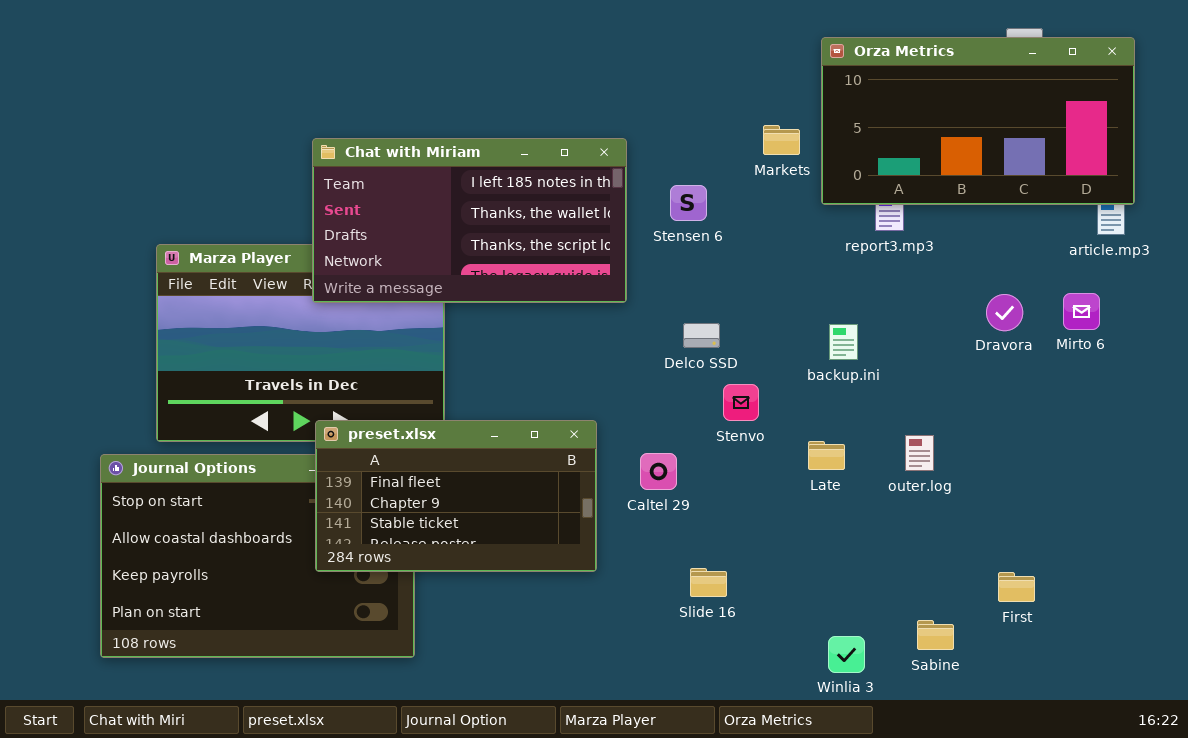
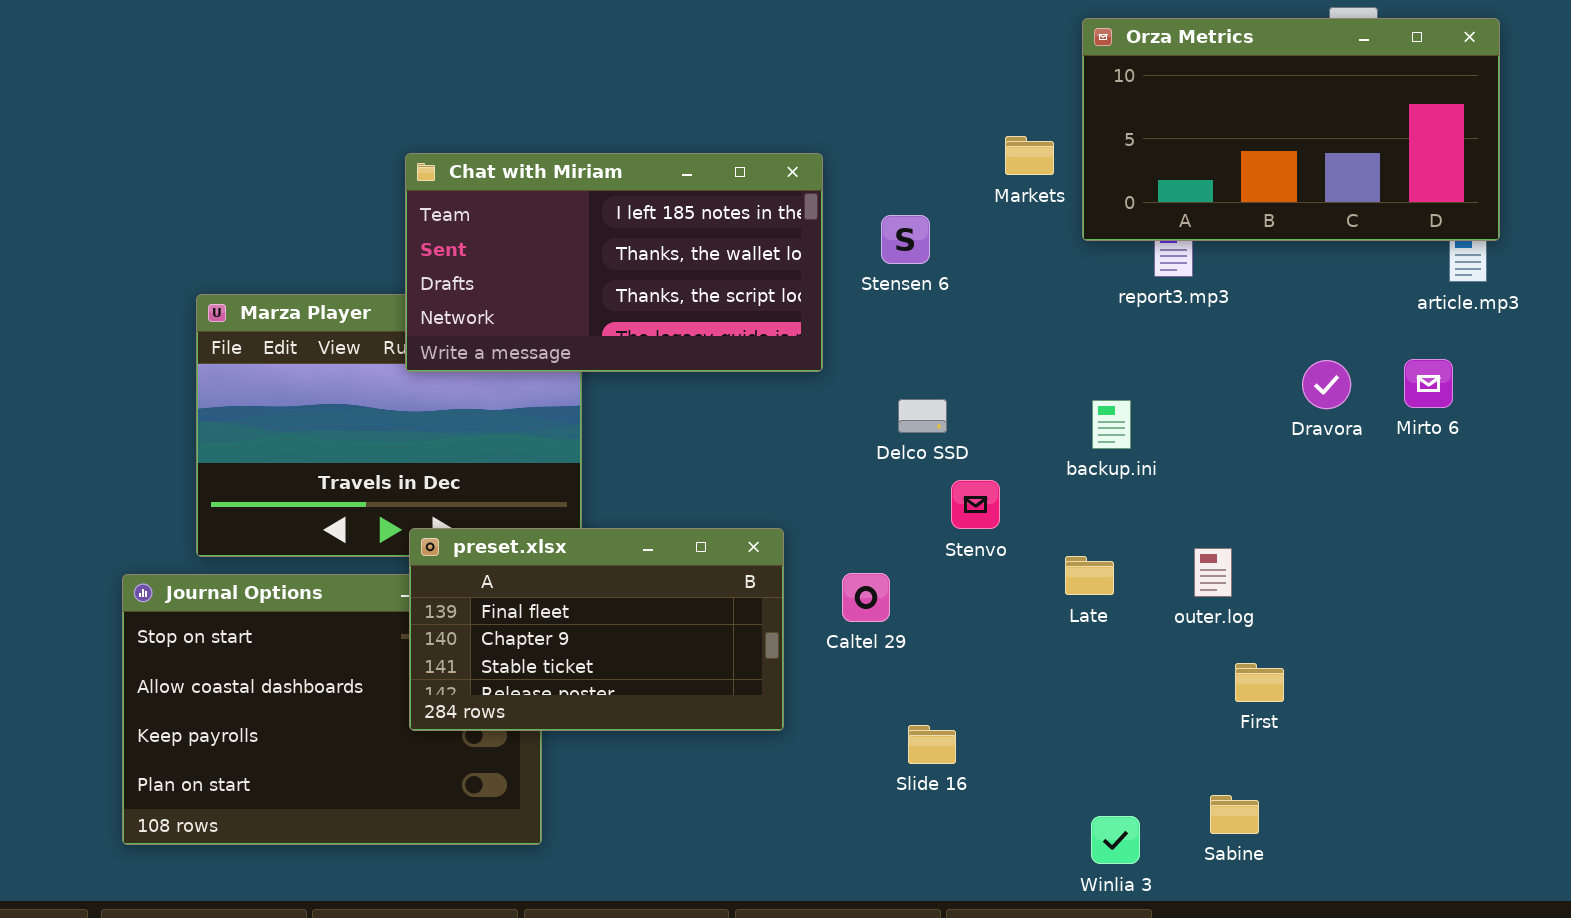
First: [998,572,1035,602] -> [1235,663,1284,702], moved

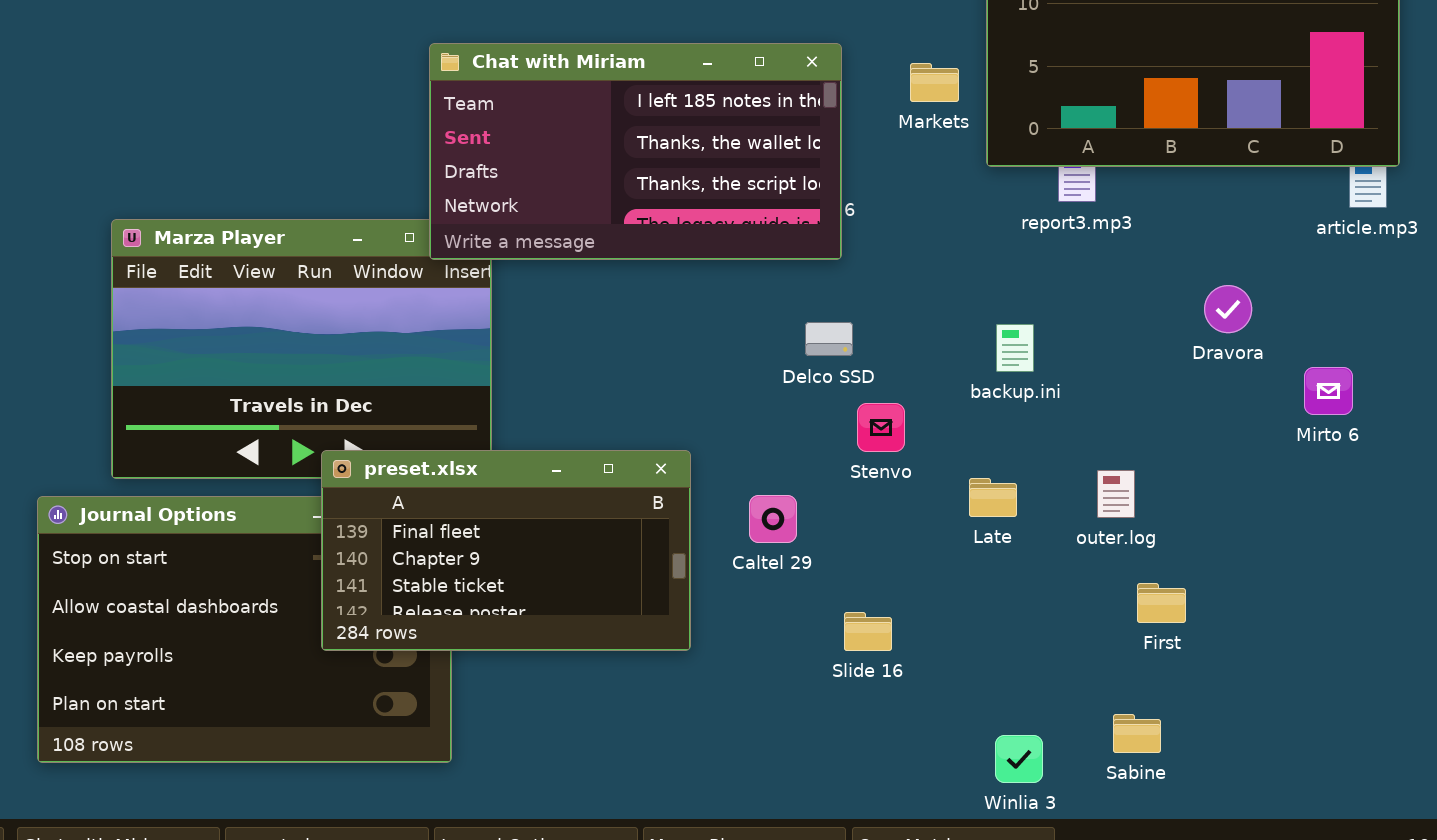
Chat with Miriam: [405,153,823,372] -> [429,43,842,260], moved
Mirto 6: [1404,359,1453,408] -> [1304,367,1353,415], moved
Slide 16: [908,725,956,764] -> [844,612,892,651], moved

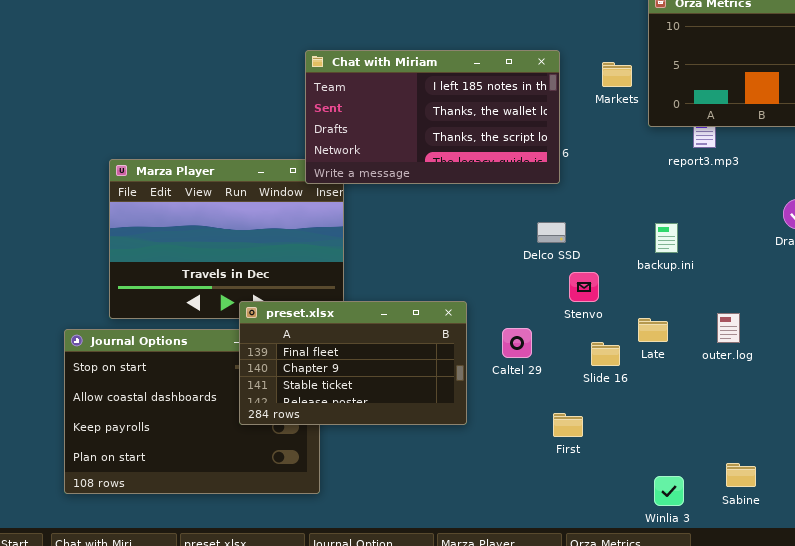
First: [1137,583,1186,623] -> [553,413,583,437], moved
Slide 16: [844,612,892,651] -> [591,342,620,366], moved

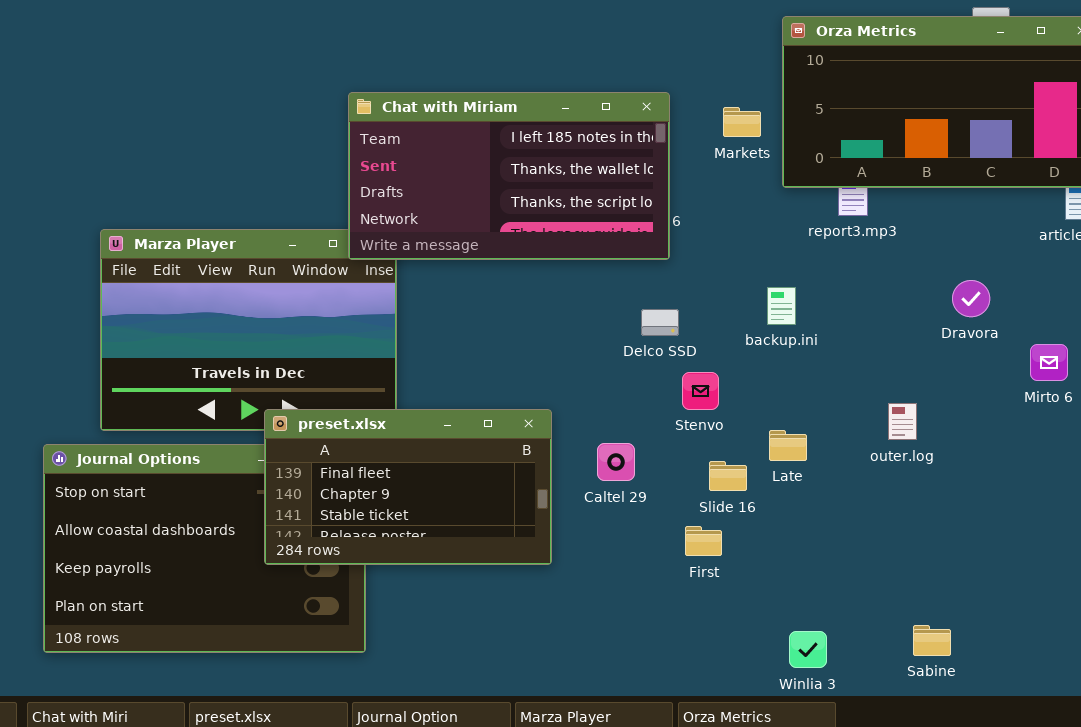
backup.ini: [655,223,678,253] -> [767,287,796,325], moved
outer.log: [717,313,740,343] -> [888,403,917,440], moved
First: [553,413,583,437] -> [685,526,722,556], moved
Sabine: [726,463,756,487] -> [913,625,951,656], moved

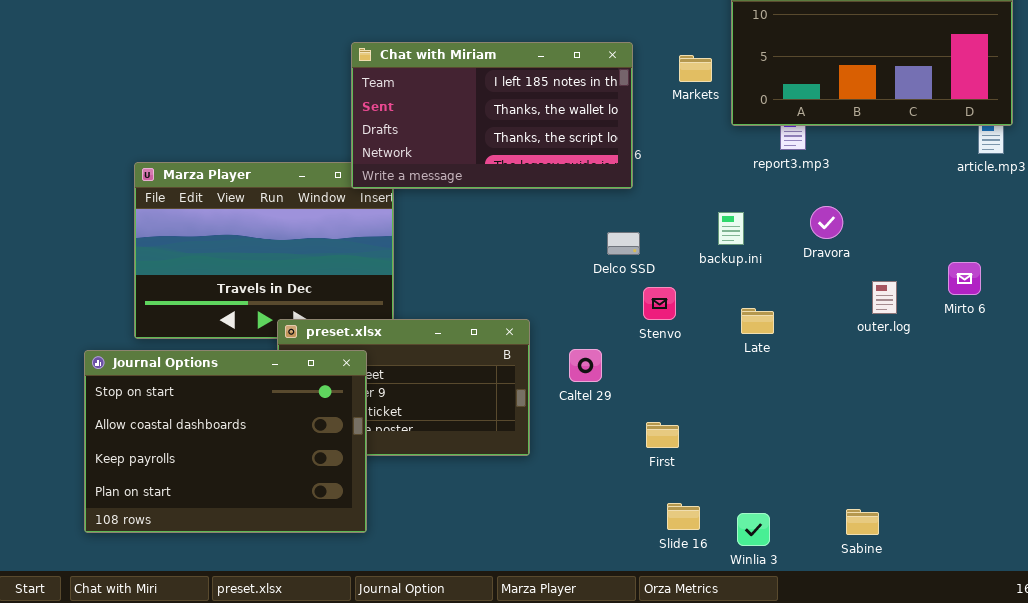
Dravora: [952,280,990,317] -> [810,206,843,239], moved
outer.log: [888,403,917,440] -> [872,281,897,314], moved
Late: [769,430,807,461] -> [741,308,774,334], moved
Journal Options: [43,444,366,653] -> [84,350,367,533], raised
Slide 16: [709,461,747,491] -> [667,503,700,530], moved

